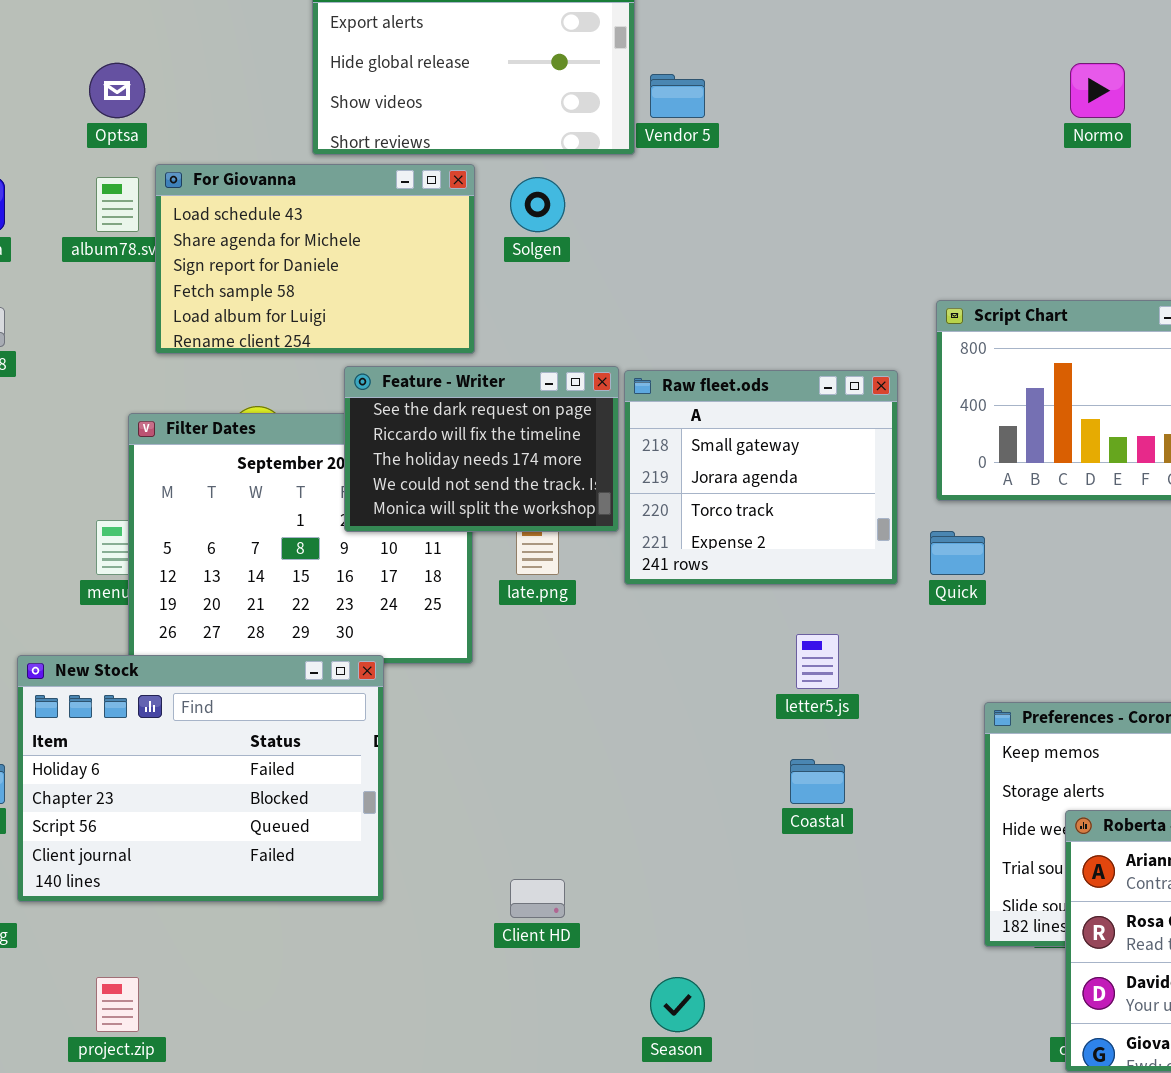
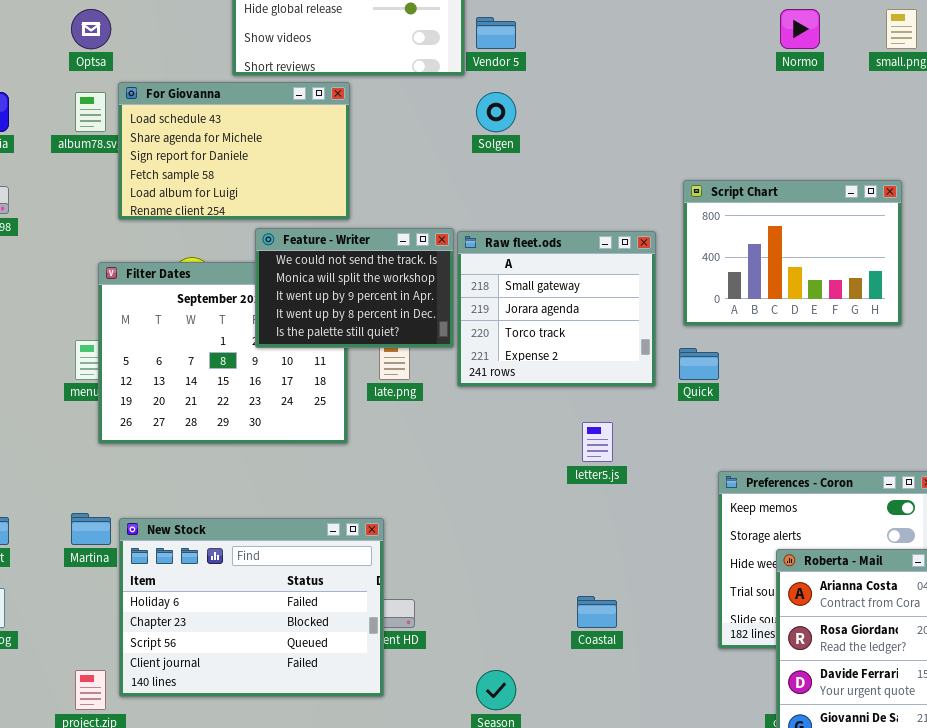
Solgen: [510,177,565,232] -> [476,92,516,132], moved
Feature - Writer: [344,366,619,532] -> [255,228,454,348], scrolled down 3 rows
New Stock: [17,655,384,902] -> [119,518,384,697], moved
Coastal: [790,759,845,804] -> [577,596,617,628], moved

